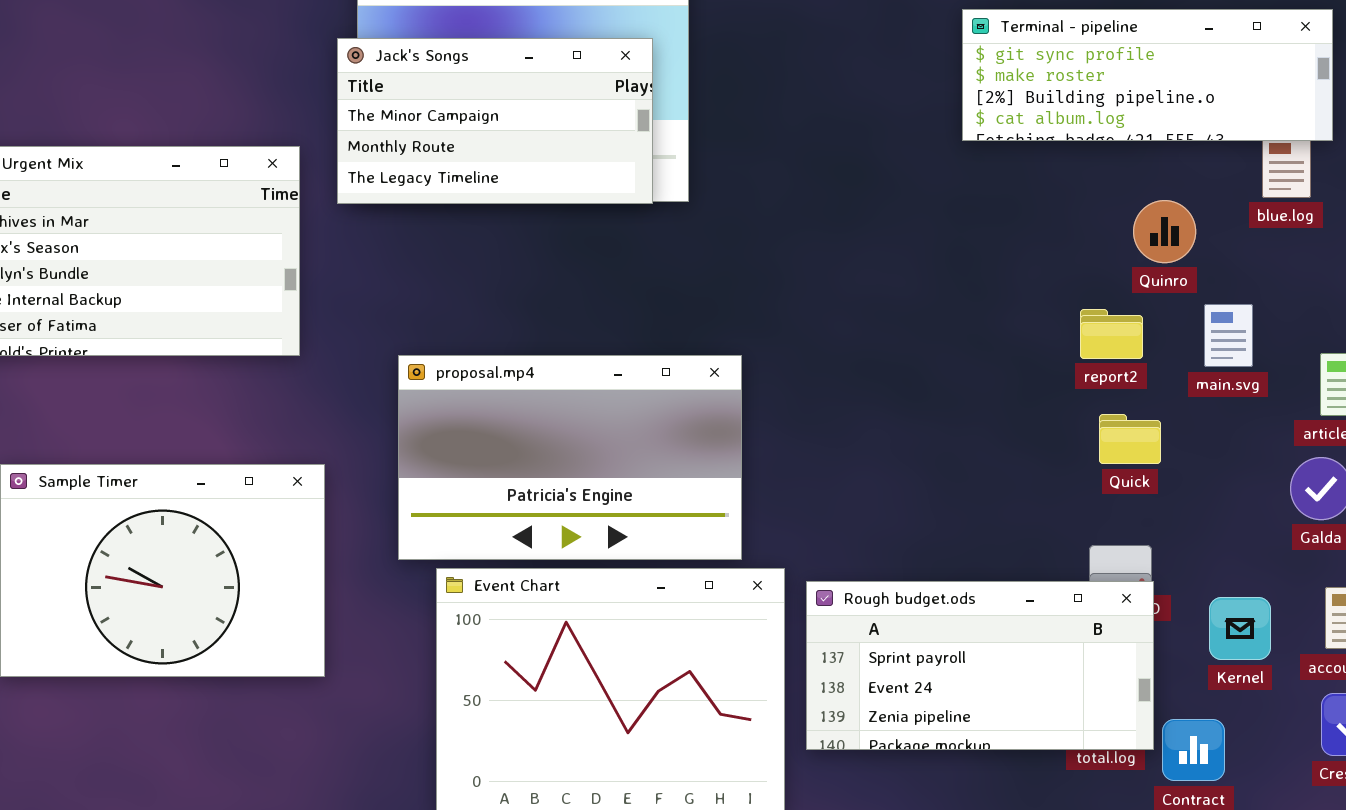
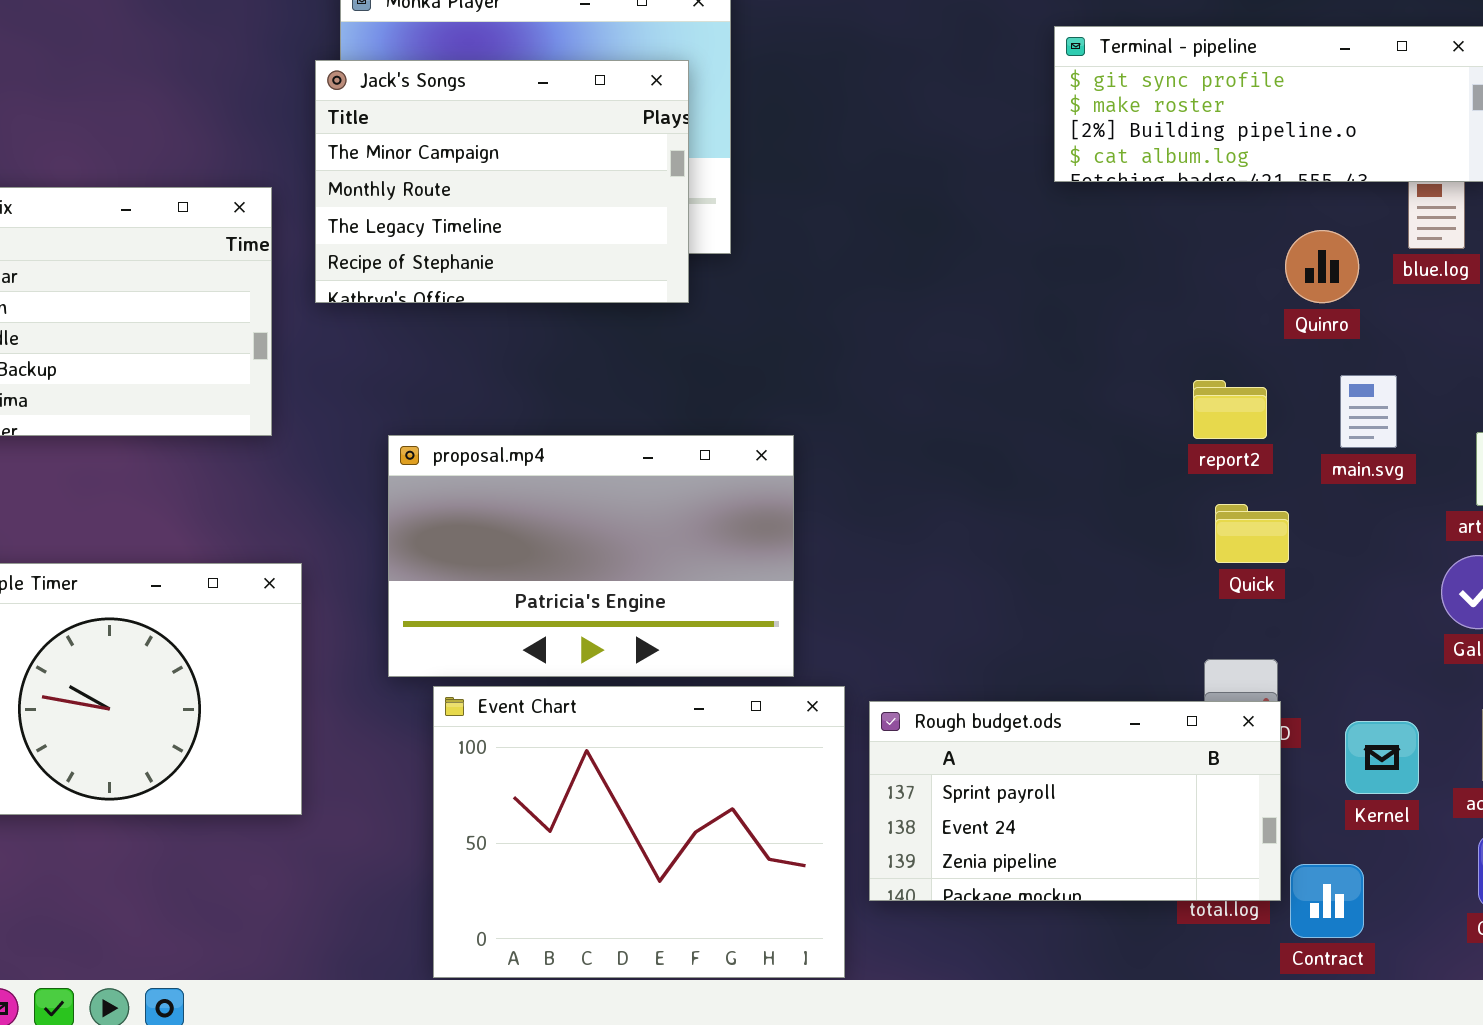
Jack's Songs: [337,38,653,204] -> [315,60,689,303], resized
Quinro: [1133,200,1196,263] -> [1285,230,1359,303], moved

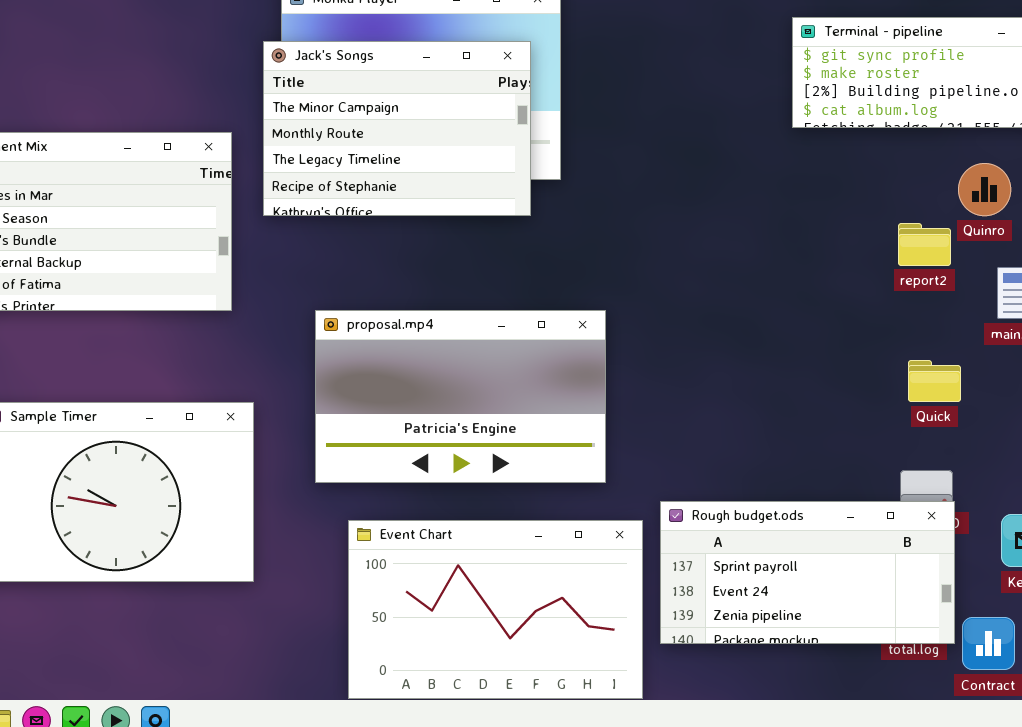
report2: [1193,380,1267,439] -> [898,223,951,266], moved
Event Chart: [433,686,845,978] -> [348,520,643,699], resized

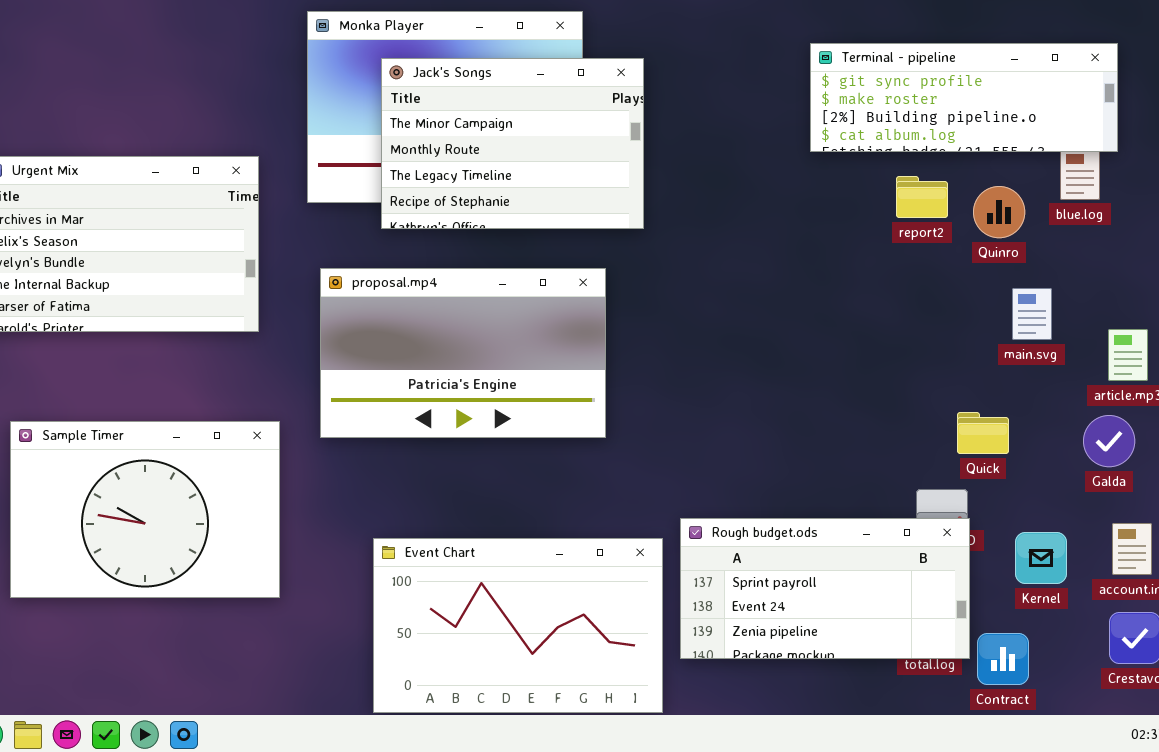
Jack's Songs: [263,41,531,216] -> [381,58,644,229], moved
report2: [898,223,951,266] -> [896,176,948,218], moved
proposal.mp4: [315,310,606,483] -> [320,268,606,438], moved
Quick: [908,360,961,402] -> [957,412,1009,454], moved

